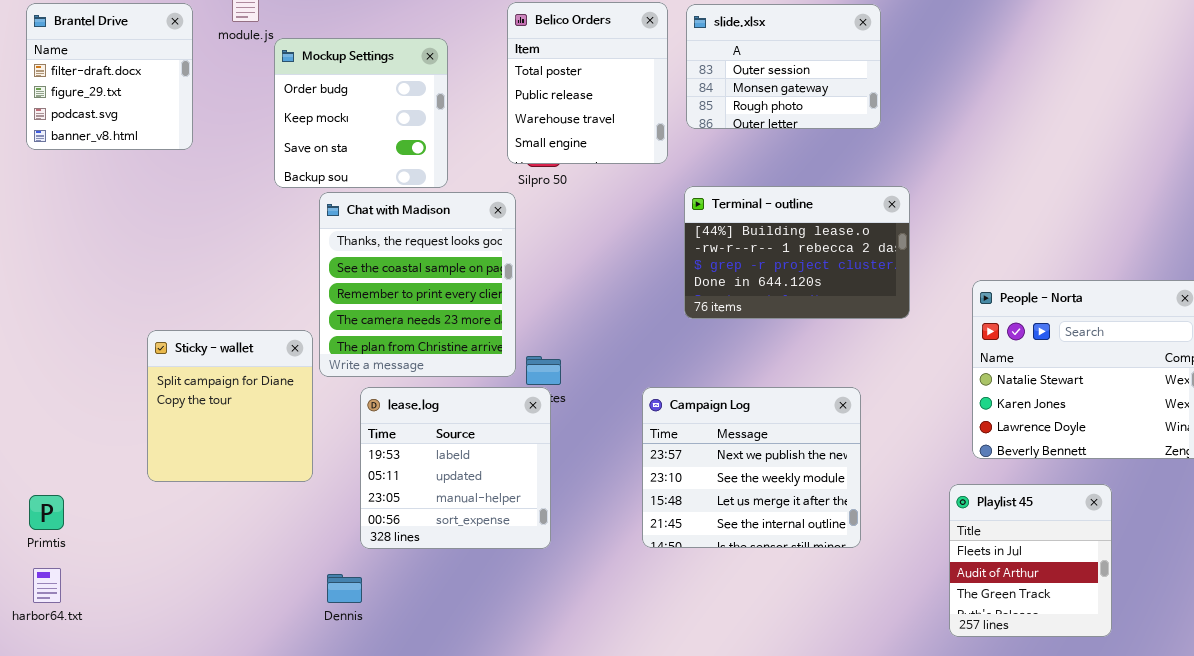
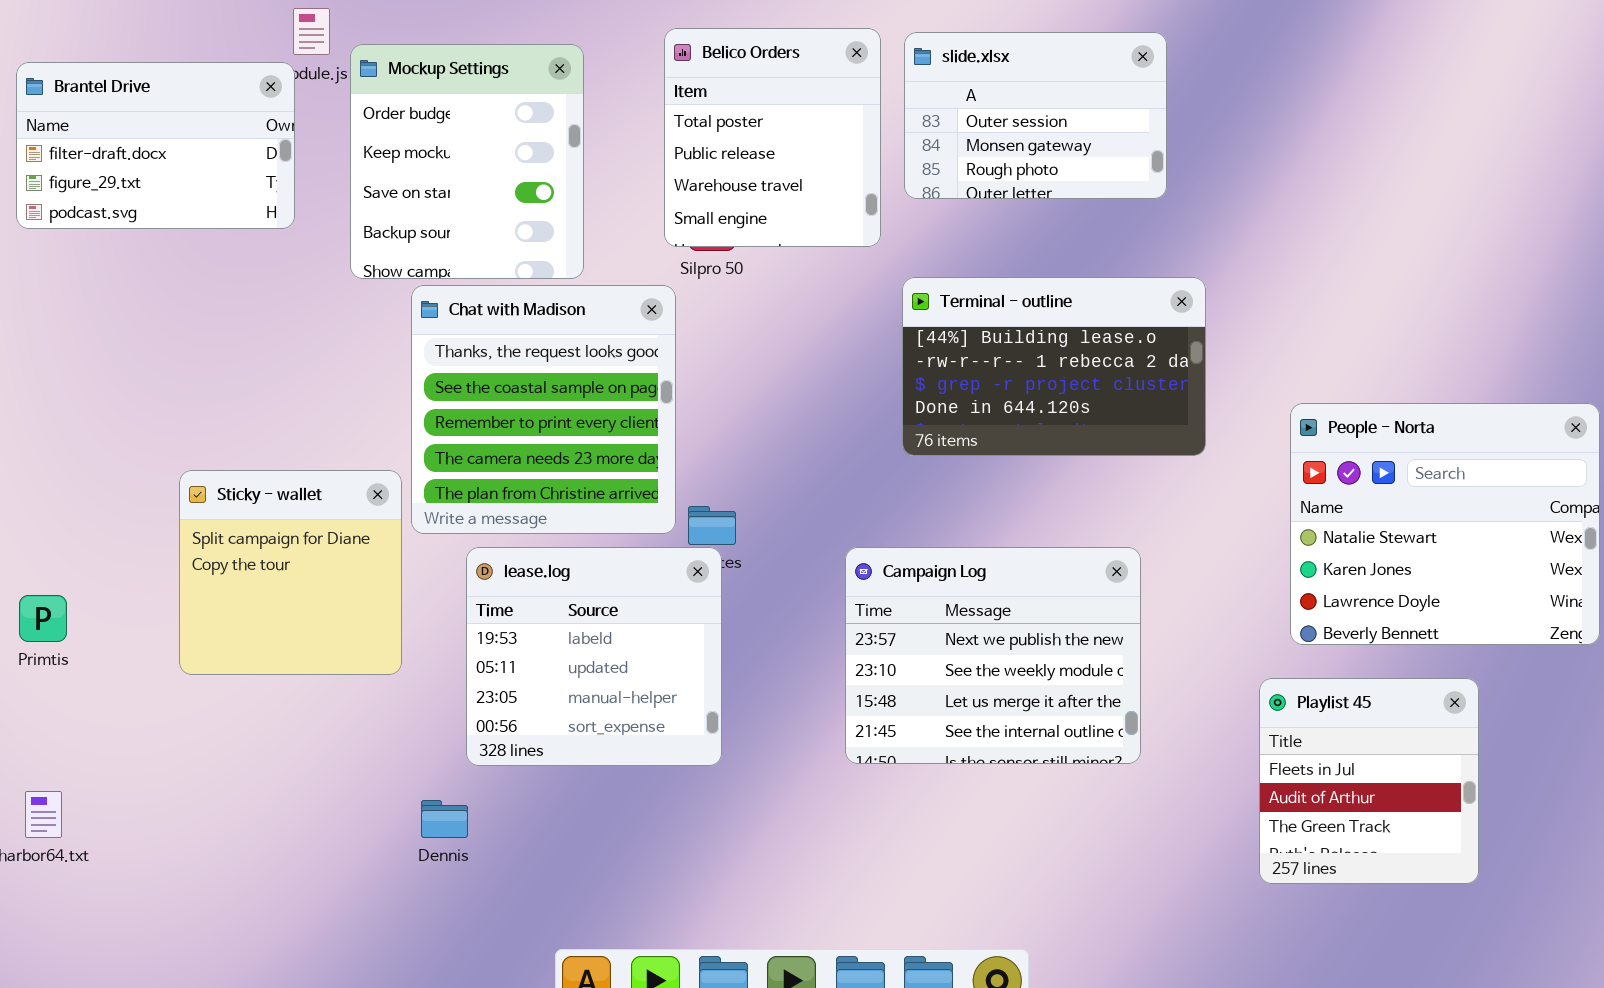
Brantel Drive: [26,3,193,150] -> [16,62,295,229], resized
Mockup Settings: [274,38,448,188] -> [350,44,584,279], resized
Primtis: [29,495,64,530] -> [19,595,67,642], moved

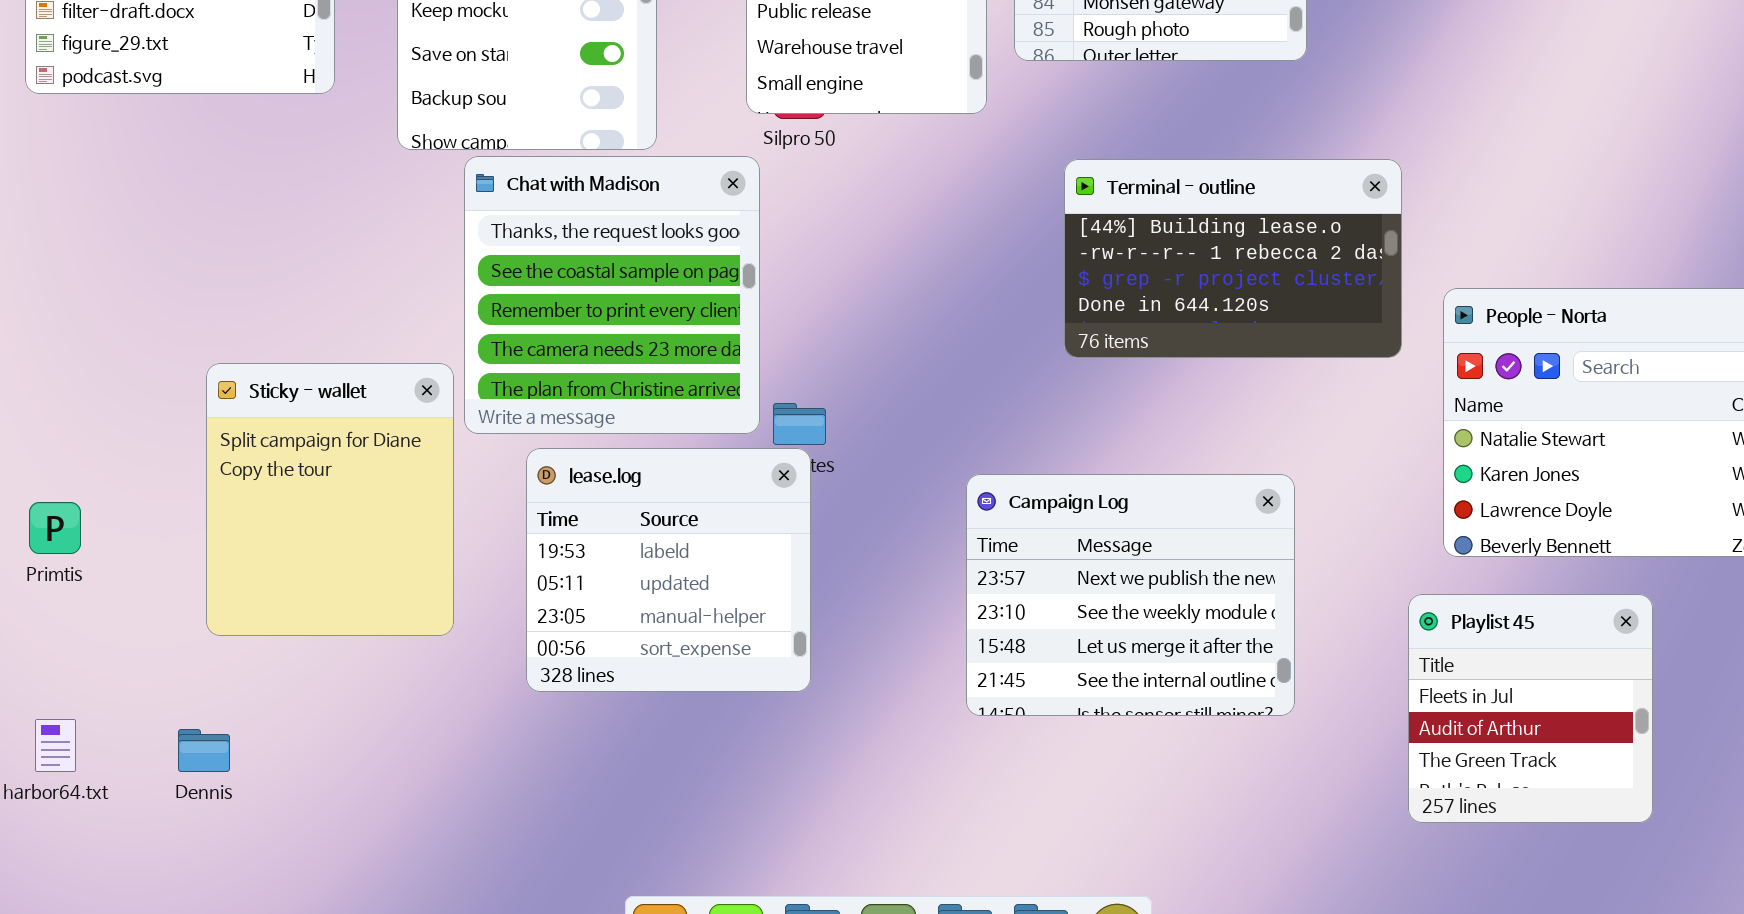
Terminal - outline: [902,277,1206,456] -> [1064,159,1402,358], moved
Sticky - wallet: [179,470,402,675] -> [206,363,454,636], resized
Campaign Log: [845,547,1141,764] -> [966,474,1295,716], moved
Dennis: [421,800,468,838] -> [178,729,230,772], moved

